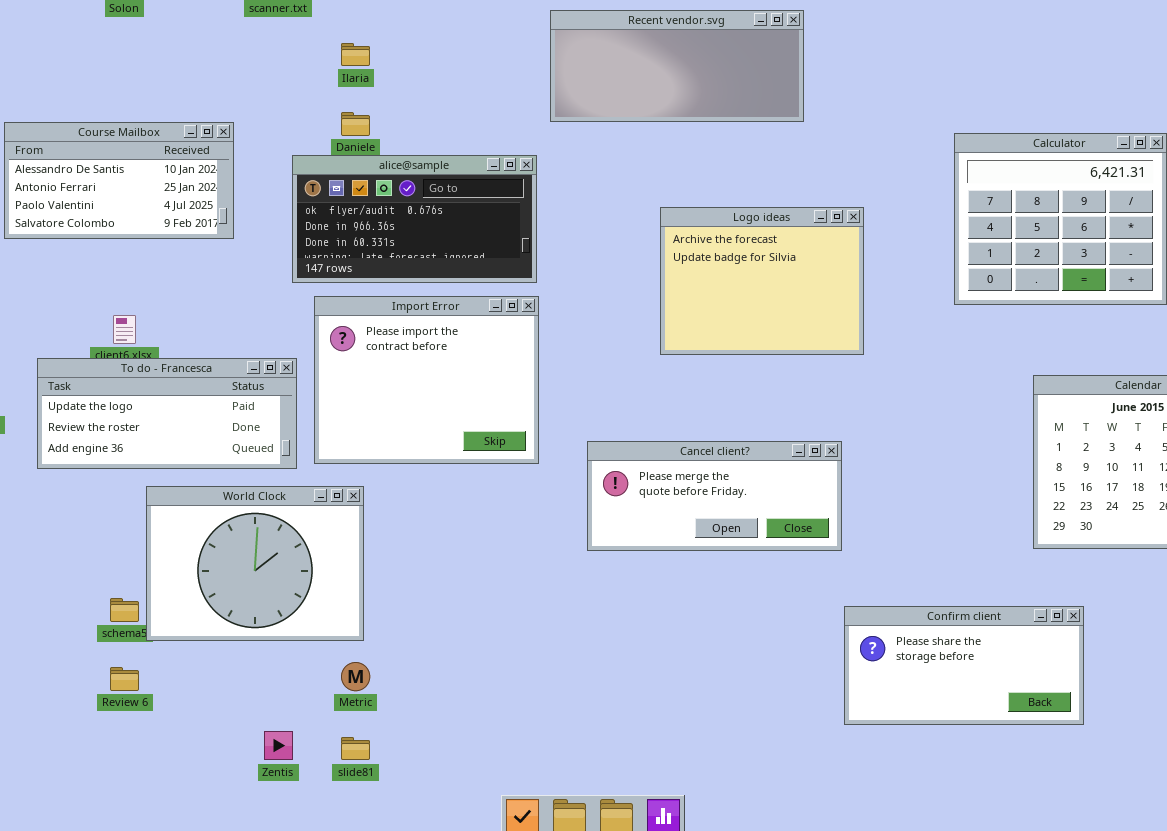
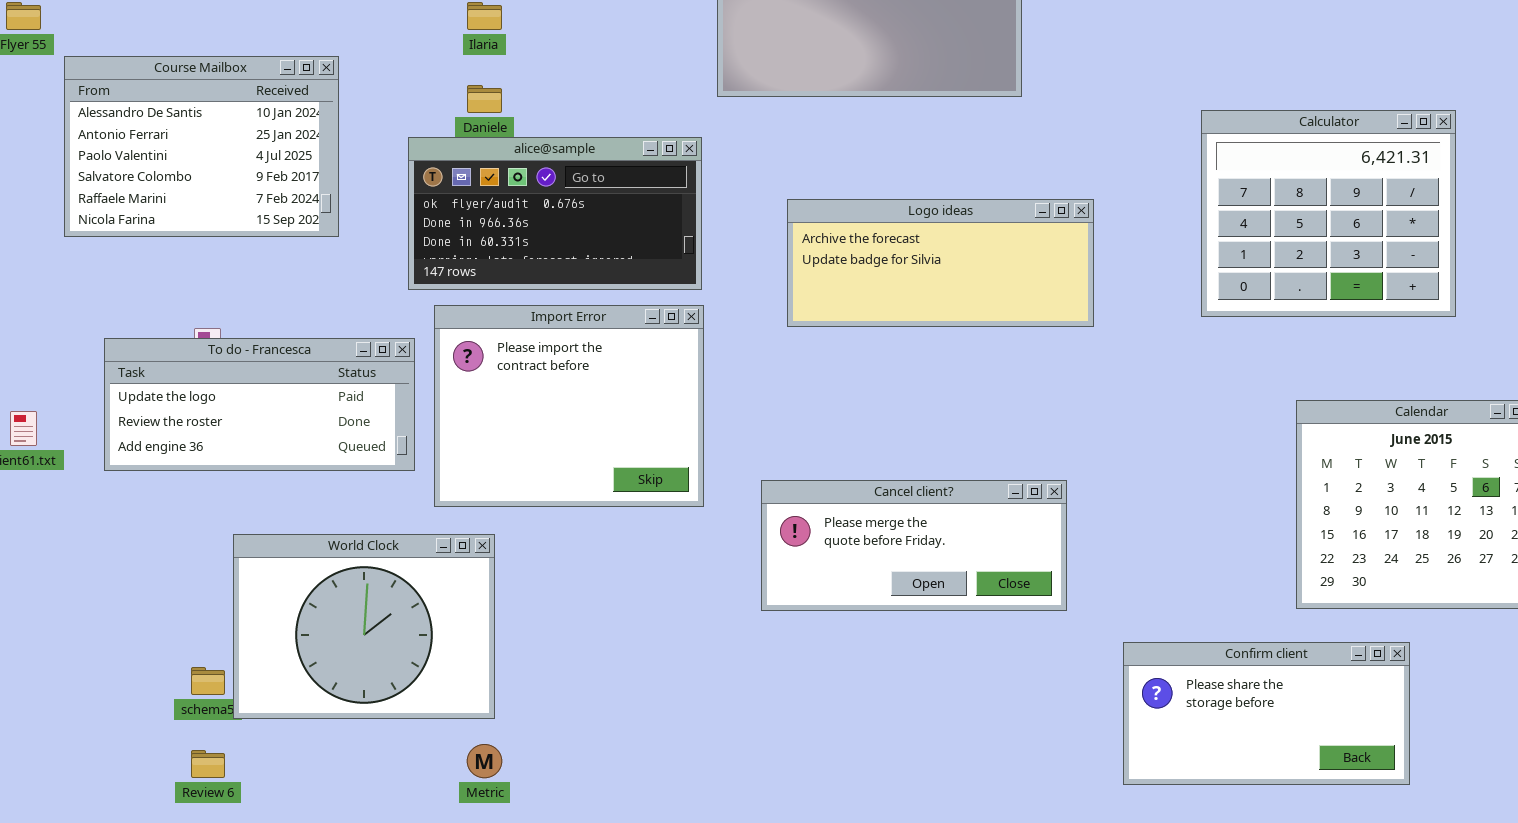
Course Mailbox: [4,122,234,239] -> [64,56,339,237], resized
Logo ideas: [660,207,864,355] -> [787,199,1094,327], resized
To do - Francesca: [37,358,297,469] -> [104,338,415,471], moved
Confirm client: [844,606,1084,725] -> [1123,642,1410,785], moved

